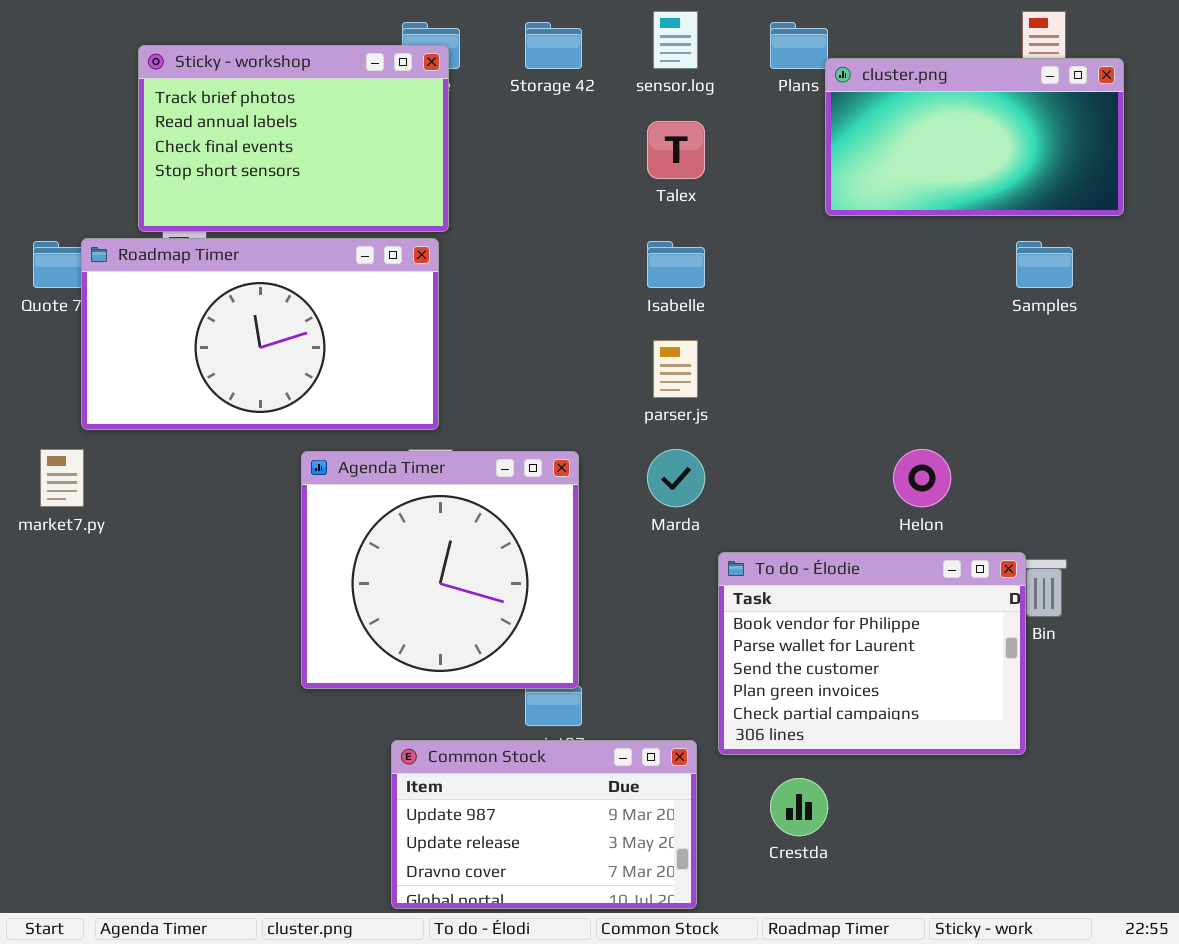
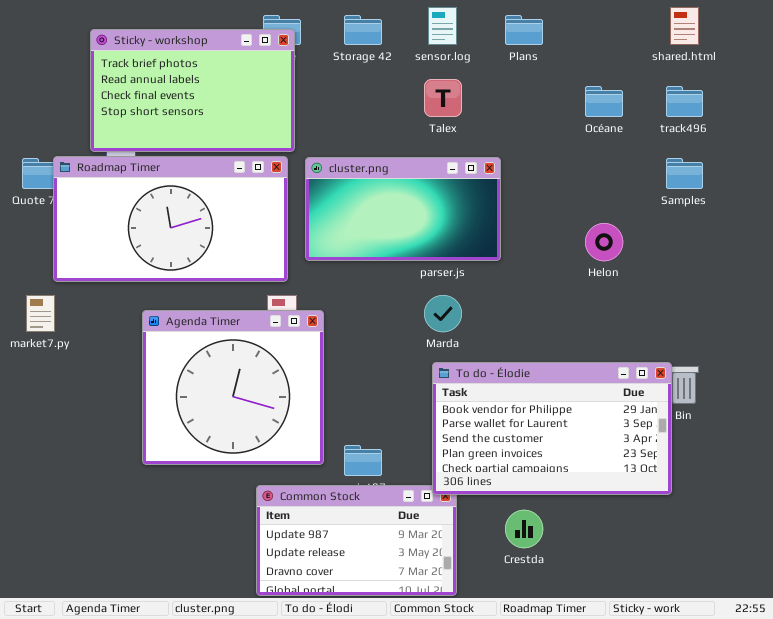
cluster.png: [825,58,1124,216] -> [305,157,501,261], moved
Helon: [893,449,951,507] -> [585,223,623,261], moved
Agenda Timer: [301,451,579,689] -> [142,310,324,465], moved
To do - Élodie: [718,552,1026,755] -> [432,362,672,495], resized

